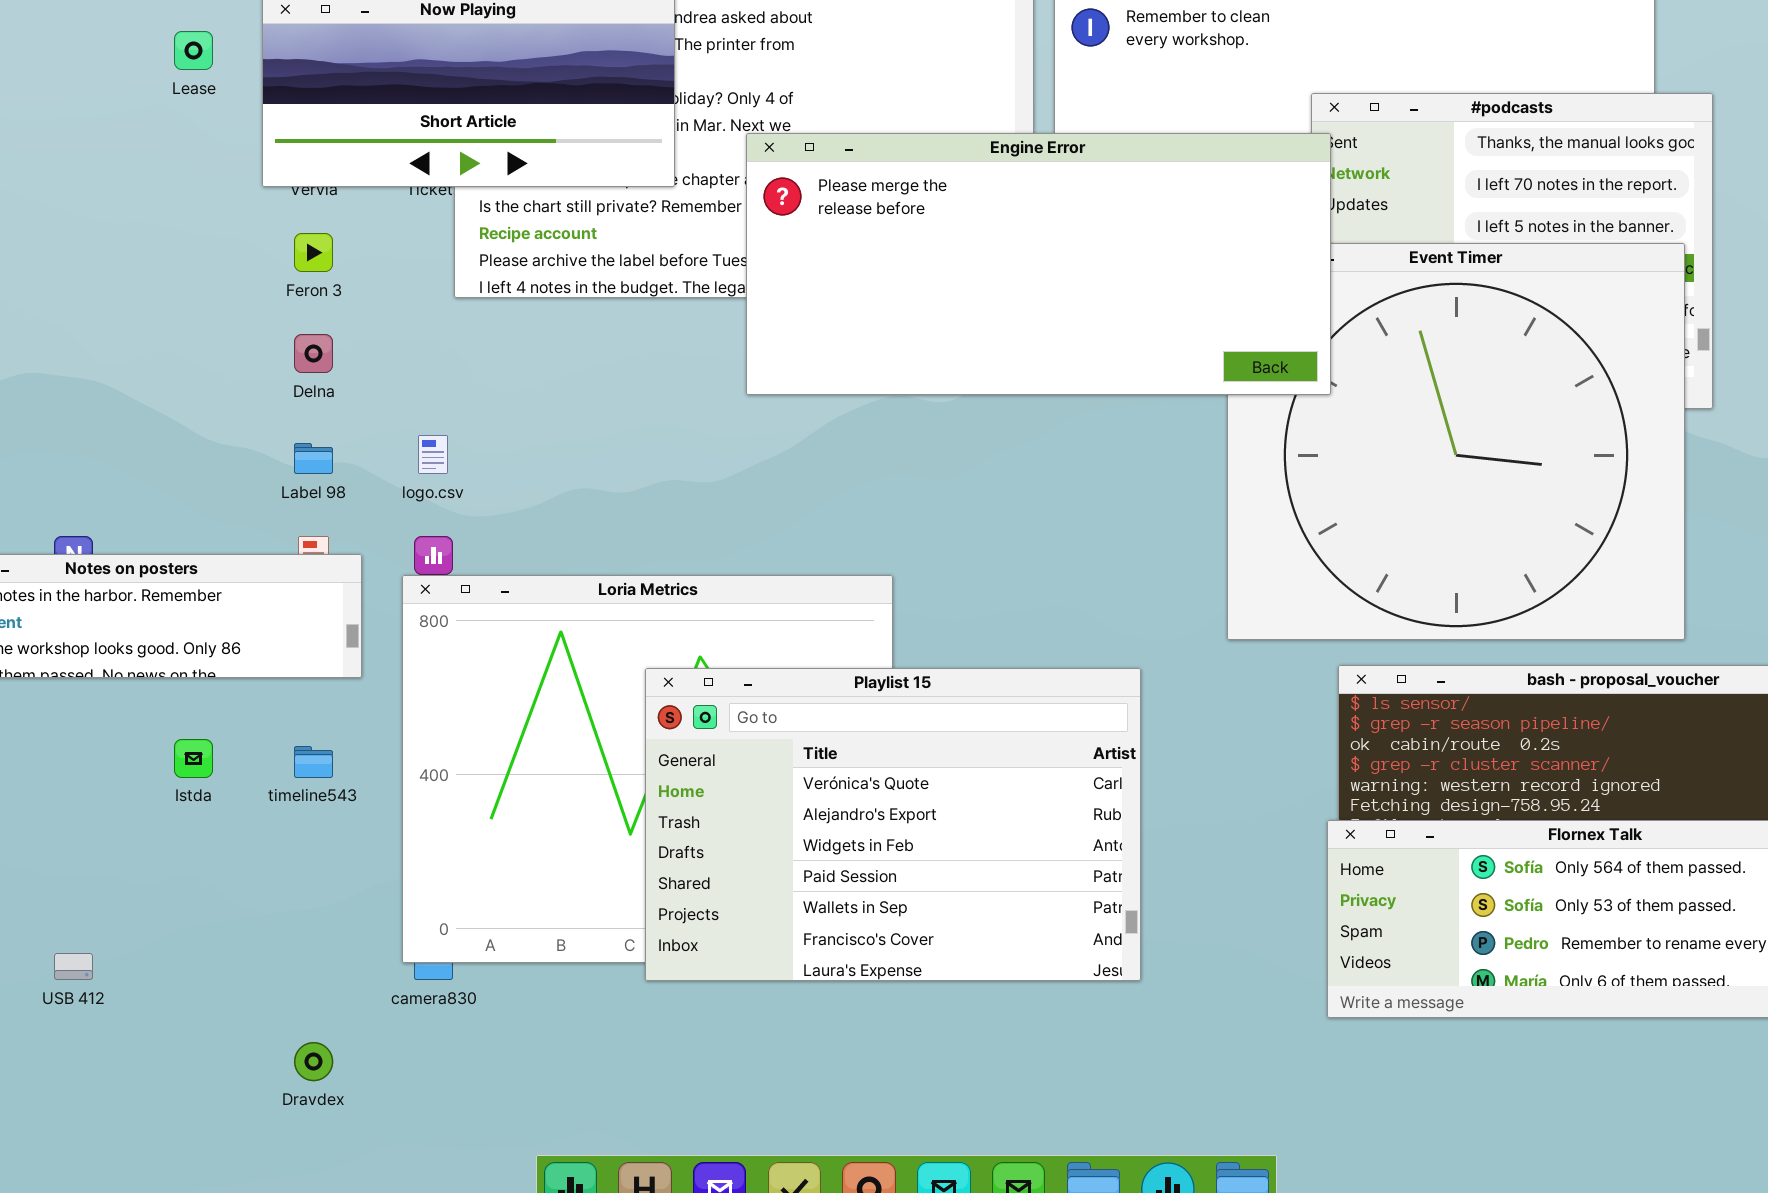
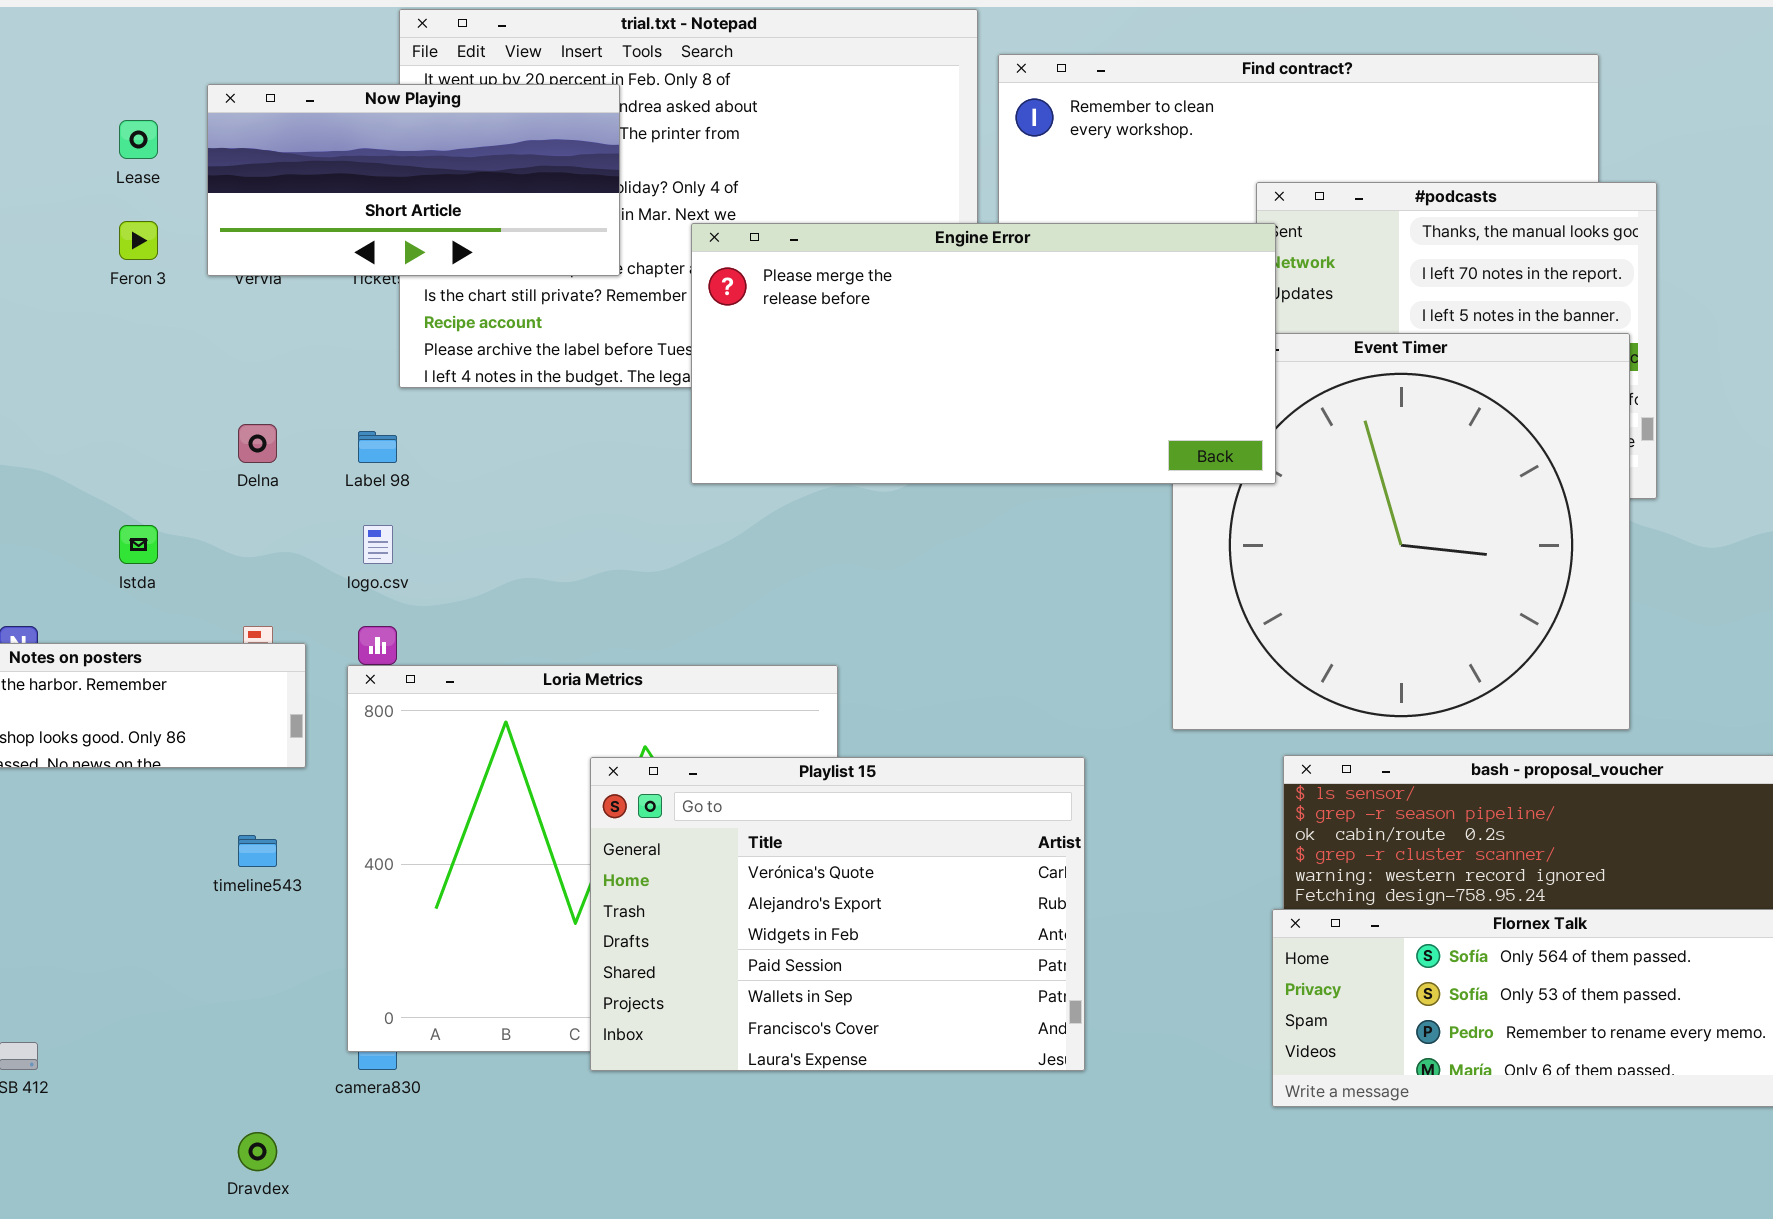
Feron 3: [294,233,333,272] -> [119,221,158,260], moved
Label 98: [294,443,333,474] -> [358,431,397,463], moved
Istda: [174,739,213,778] -> [119,525,158,564], moved

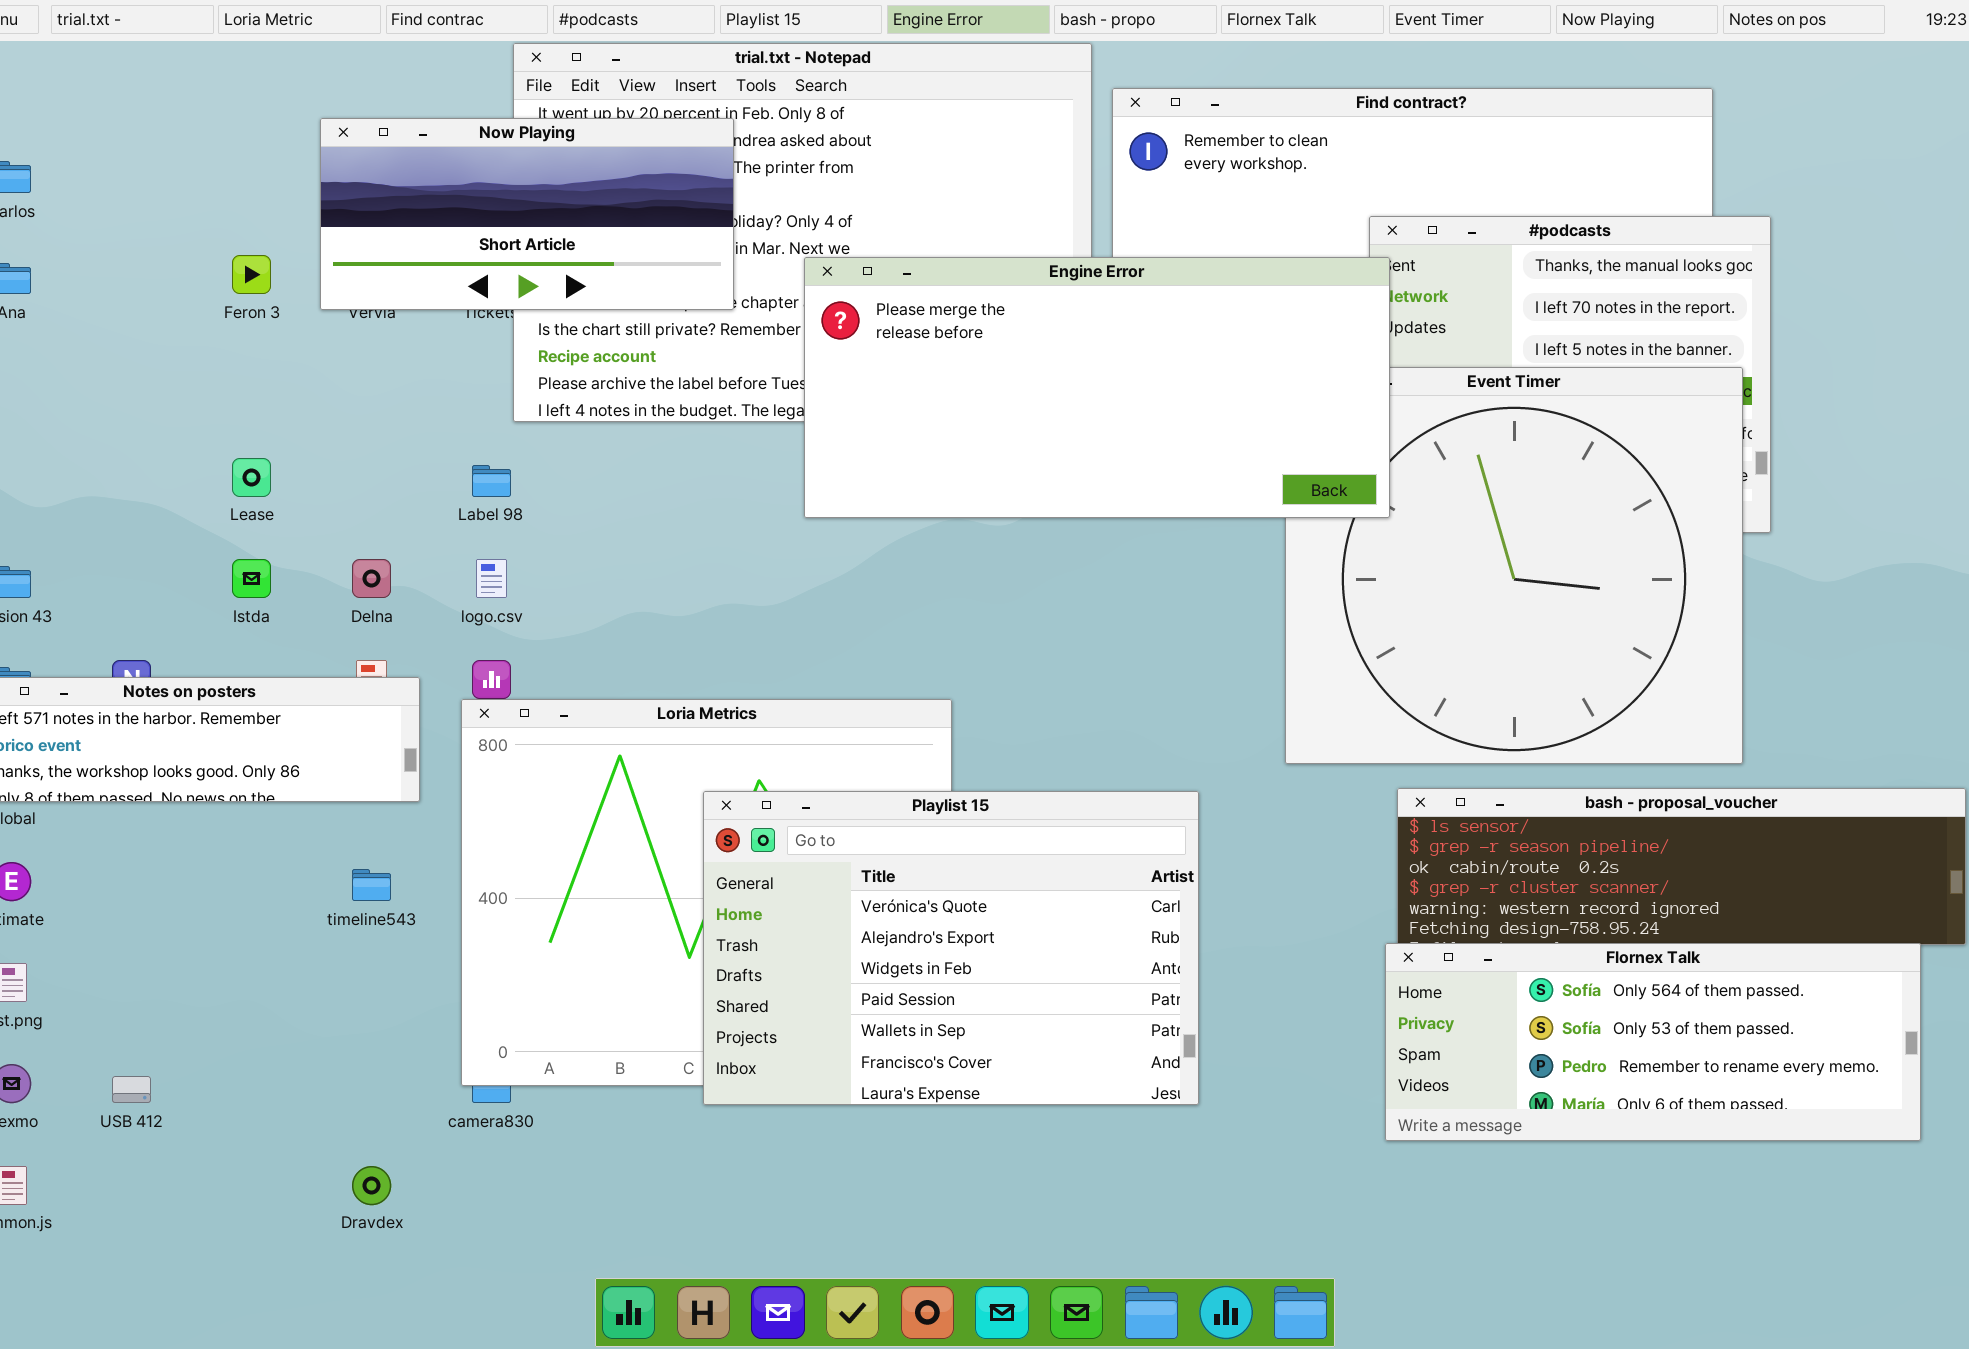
Lease: [119,120,158,159] -> [232,458,271,497], moved
Delna: [238,424,277,463] -> [352,559,391,598], moved

